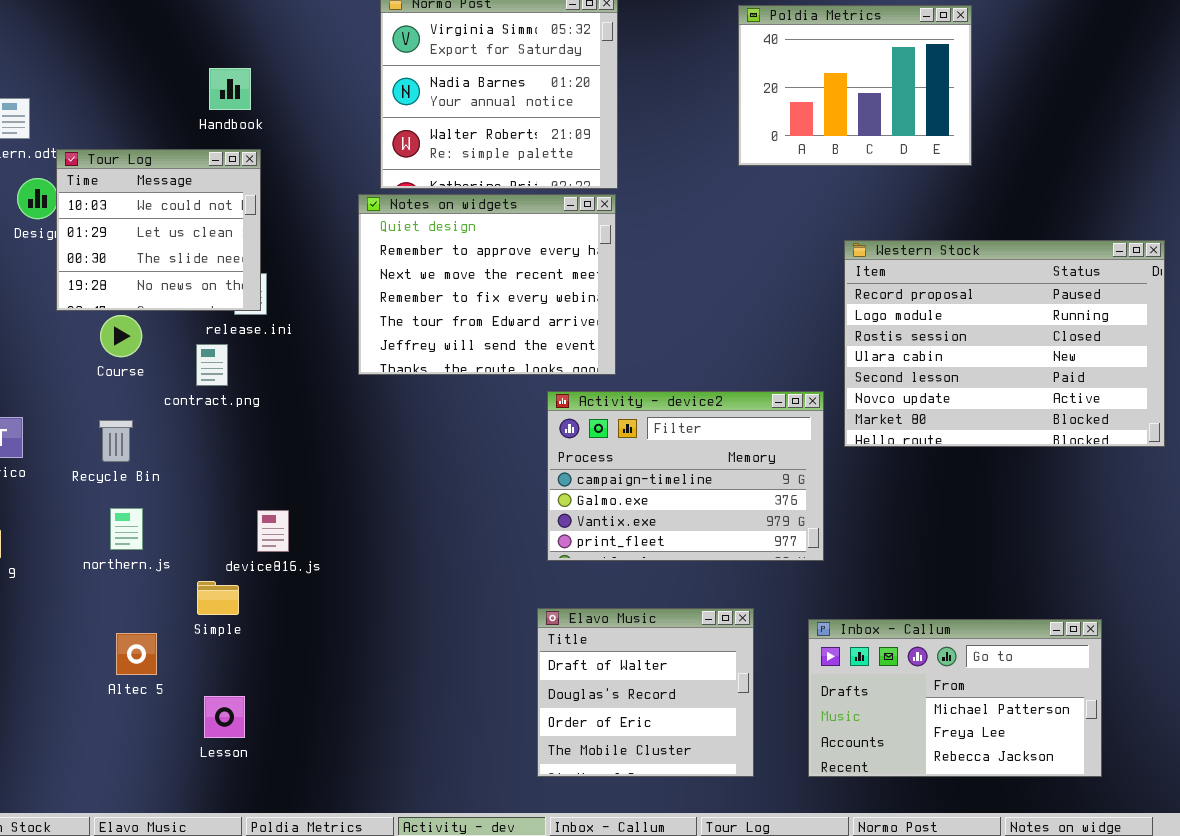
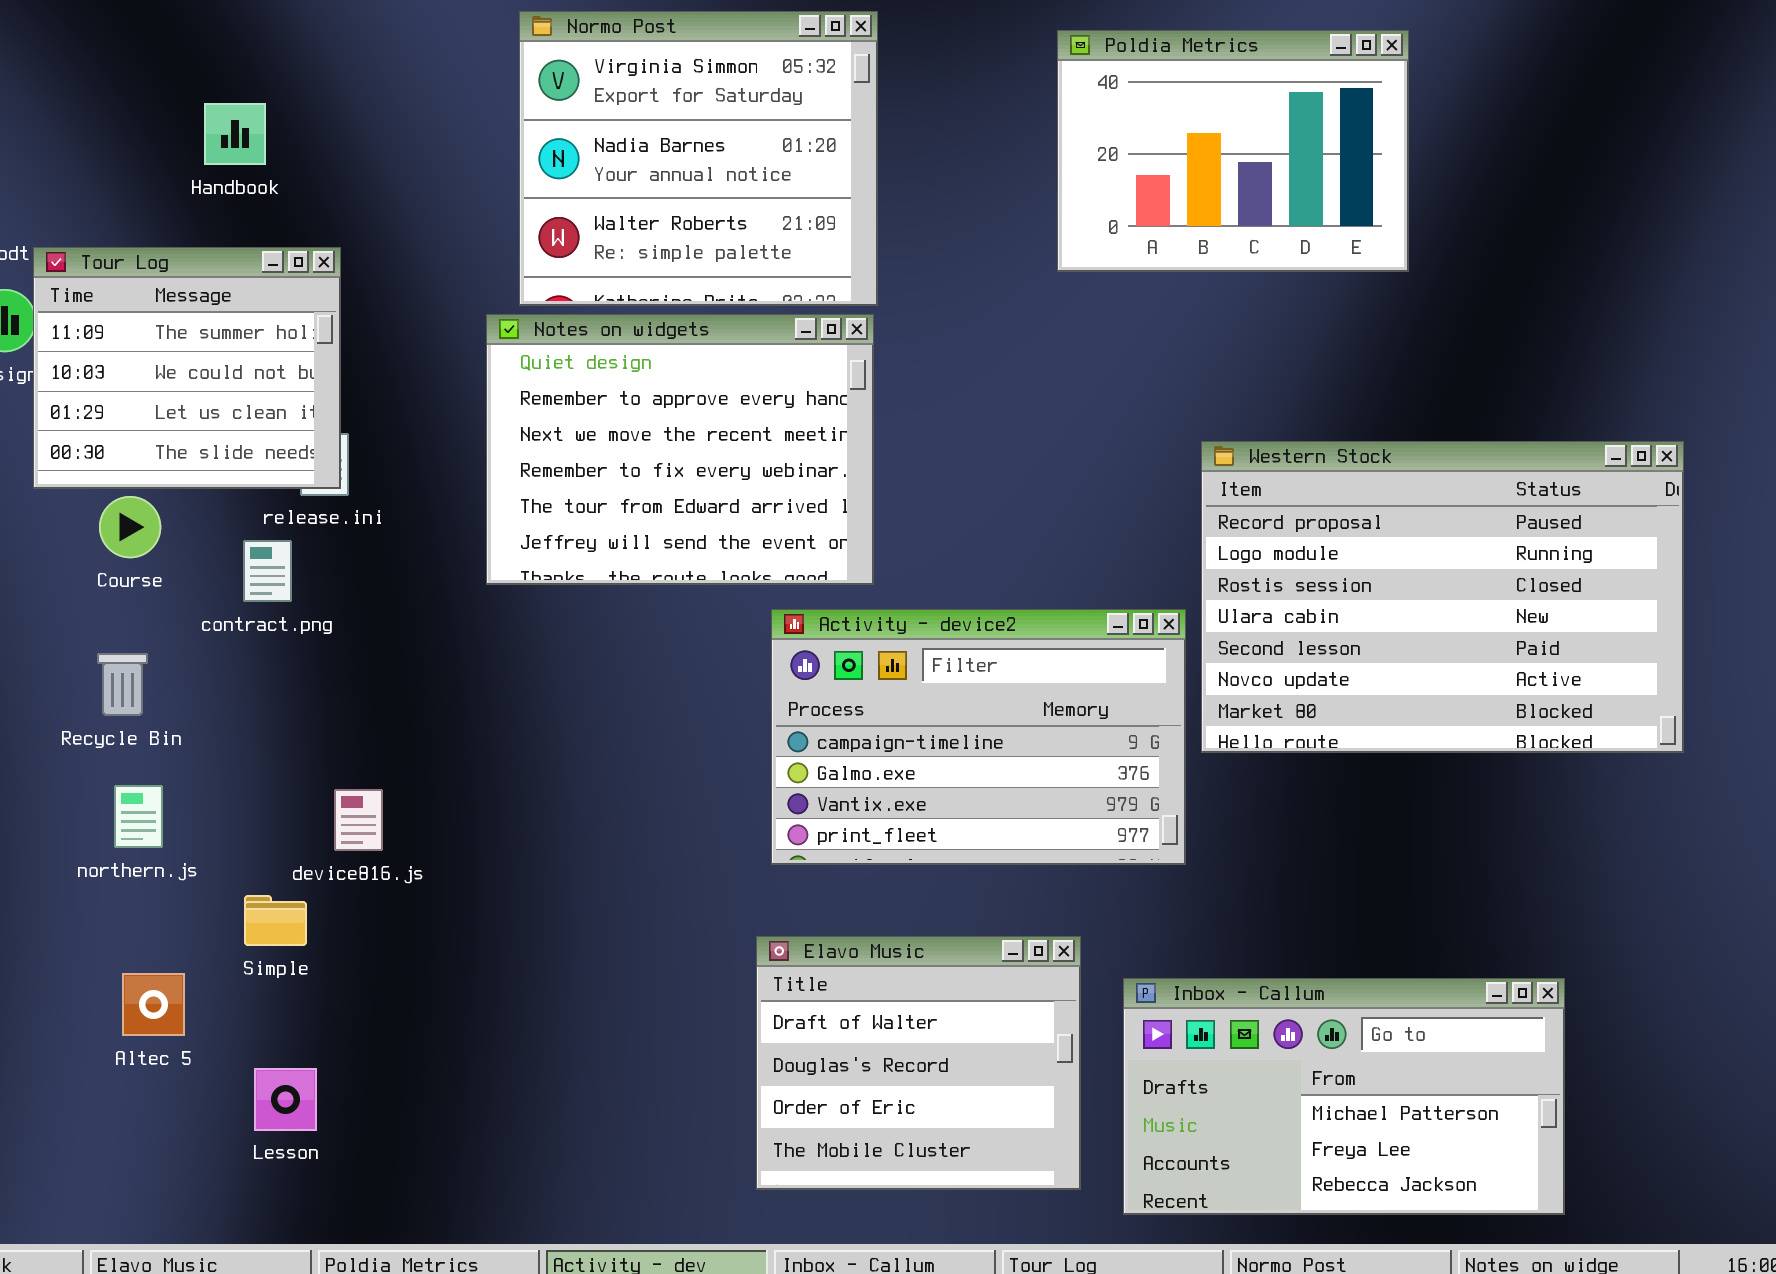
Handbook: [209,68,251,110] -> [204,103,266,165], moved
Tour Log: [56,149,261,311] -> [33,247,341,489], scrolled up 1 row
Western Stock: [844,240,1165,447] -> [1201,441,1684,753], moved
Inbox - Callum: [808,619,1102,777] -> [1123,978,1565,1215], moved

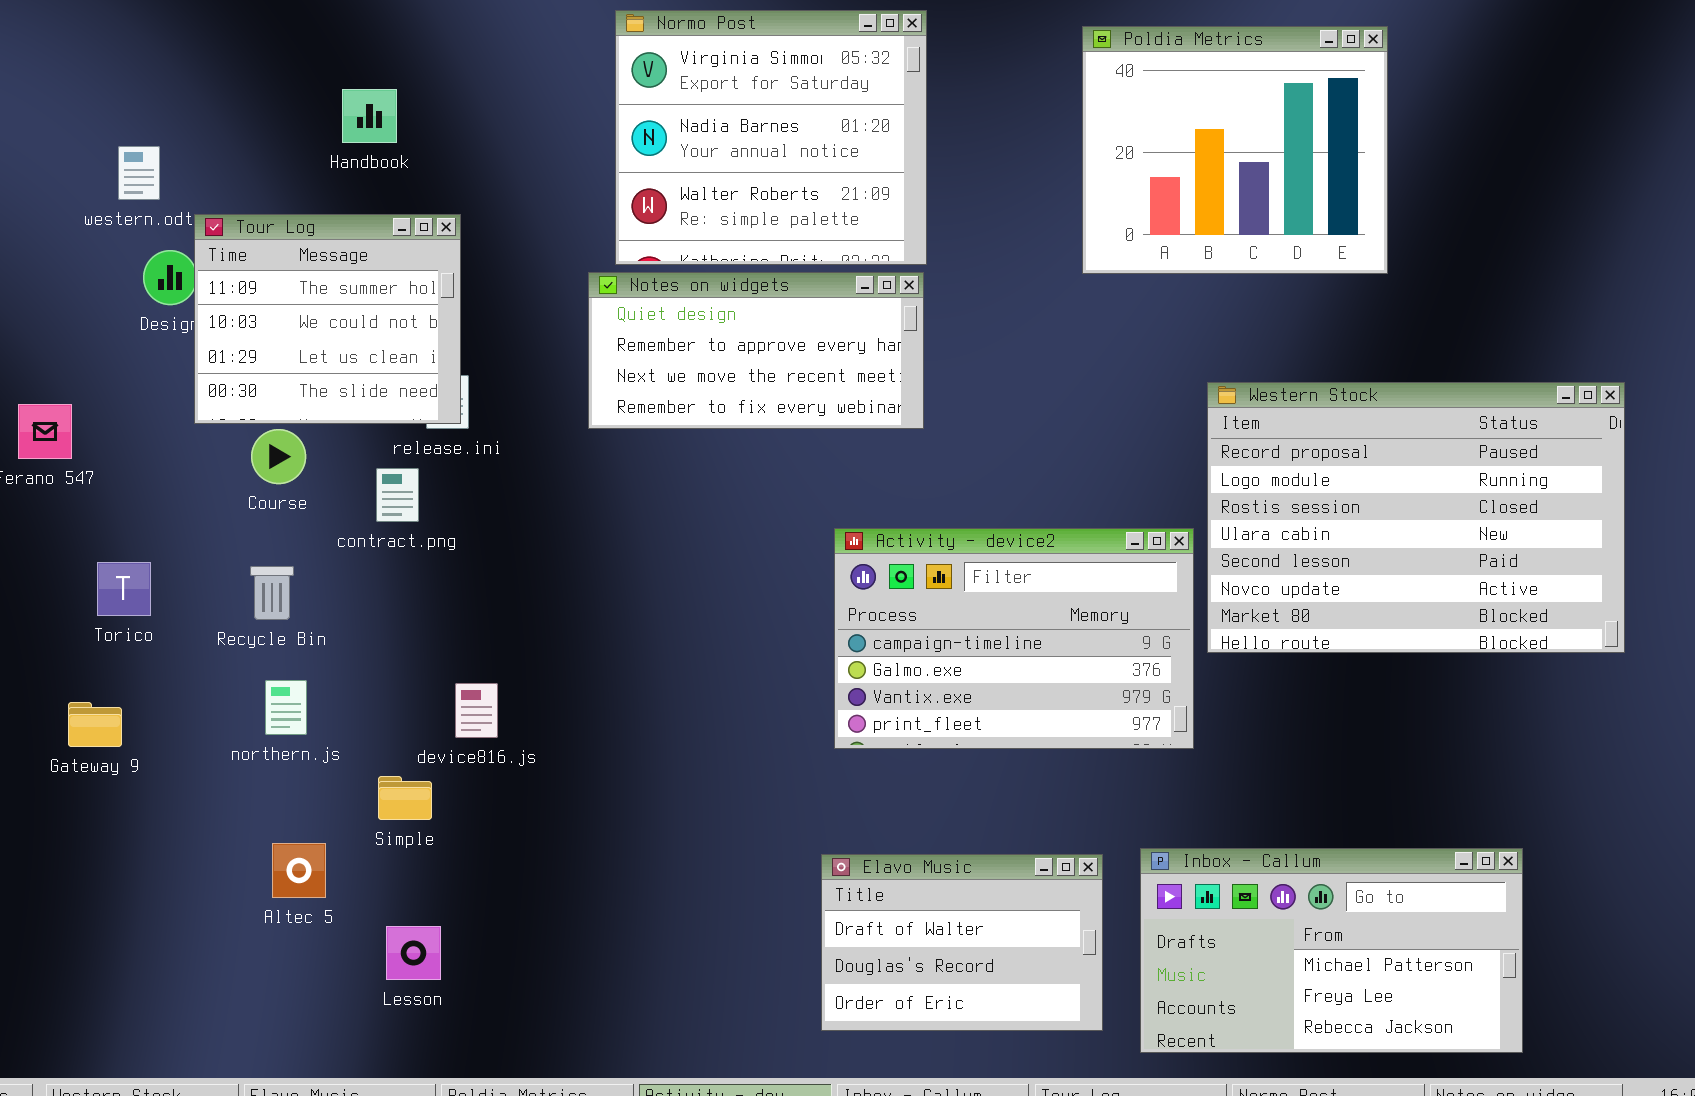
Poldia Metrics: [1057,30,1409,272] -> [1082,26,1388,274], resized
Notes on widgets: [486,314,874,585] -> [588,272,924,429], resized
Elavo Music: [756,936,1081,1190] -> [821,854,1103,1031], resized

